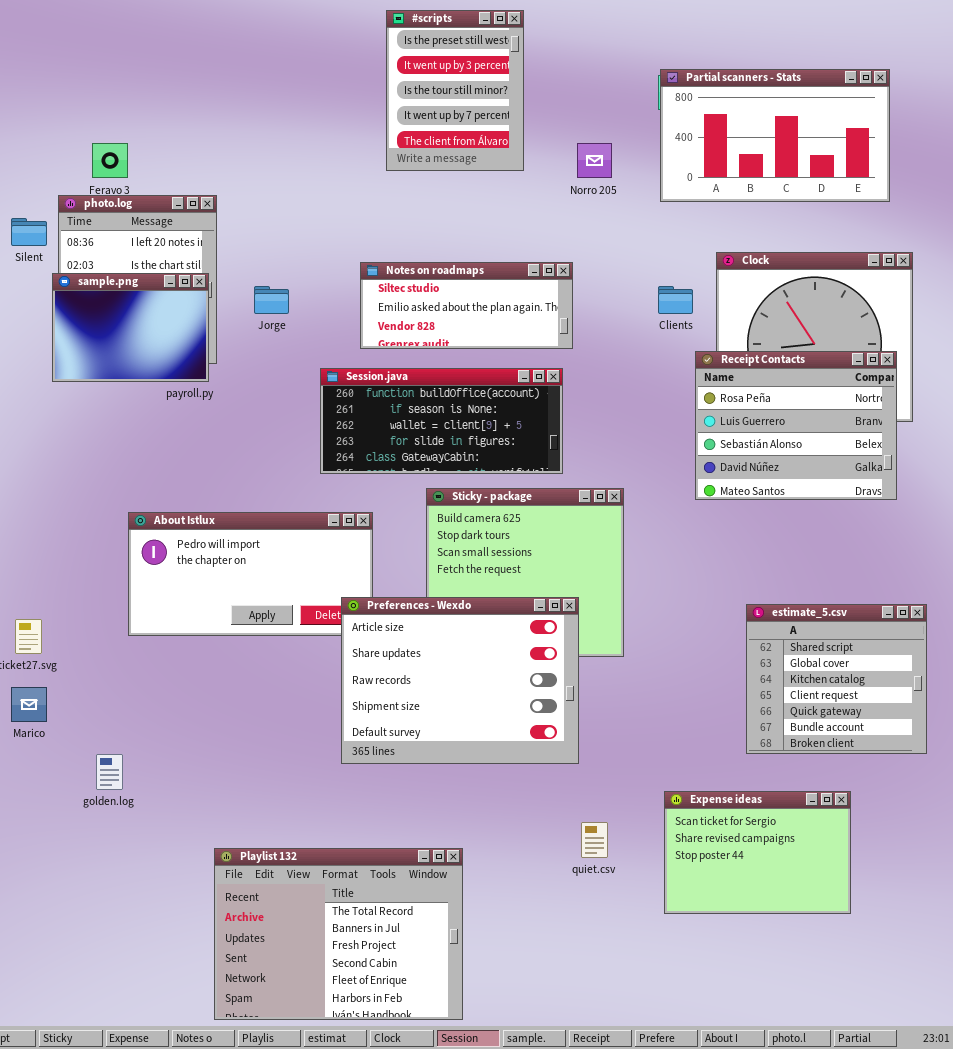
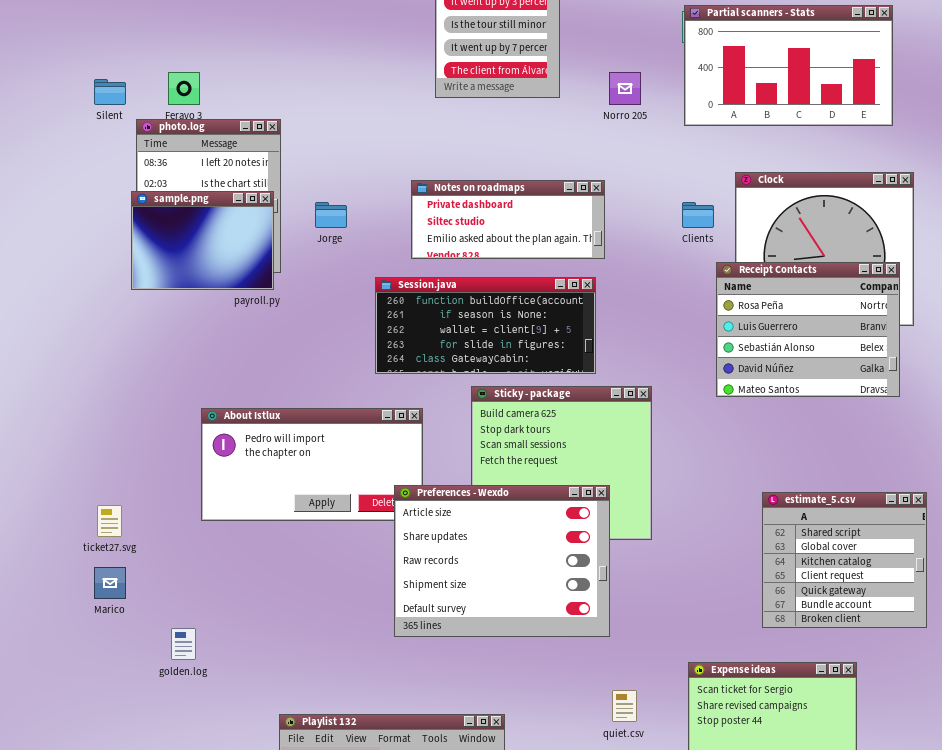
Silent: [11,218,47,246] -> [94,79,126,105], moved
Notes on roadmaps: [360,262,573,349] -> [411,180,605,259], scrolled up 1 row

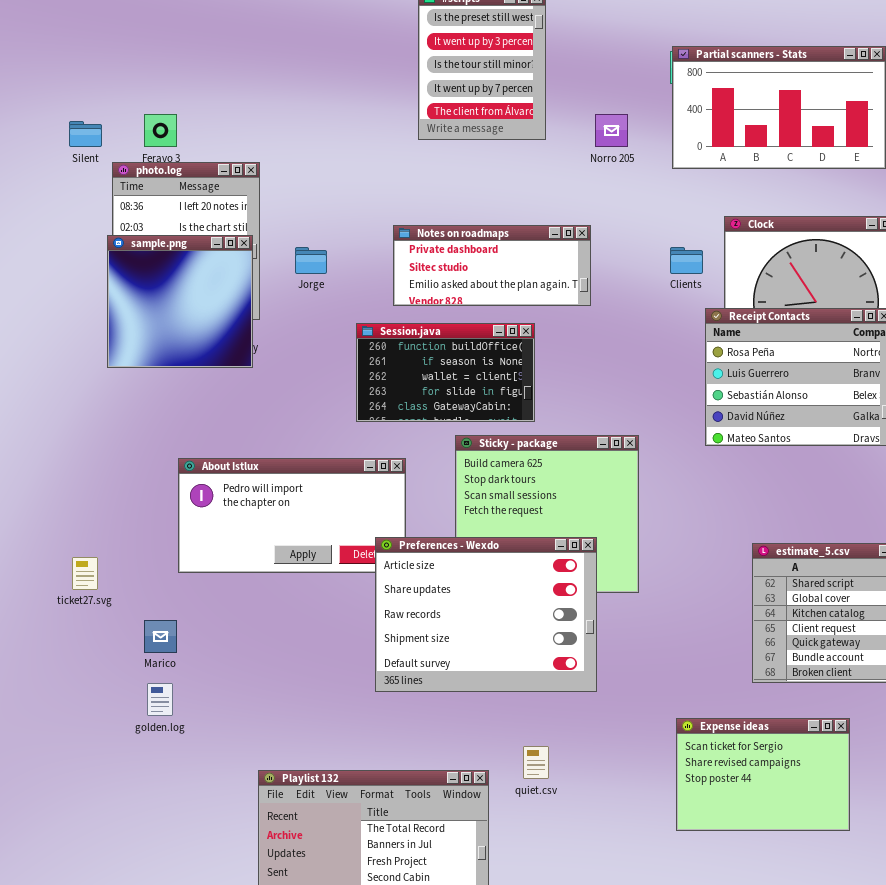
sample.png: [131,191,274,290] -> [107,235,253,368], resized
Session.java: [375,277,596,374] -> [356,323,535,422], resized
Marico: [94,567,126,599] -> [144,620,177,653], moved
quiet.csv: [612,690,637,722] -> [523,746,549,779], moved

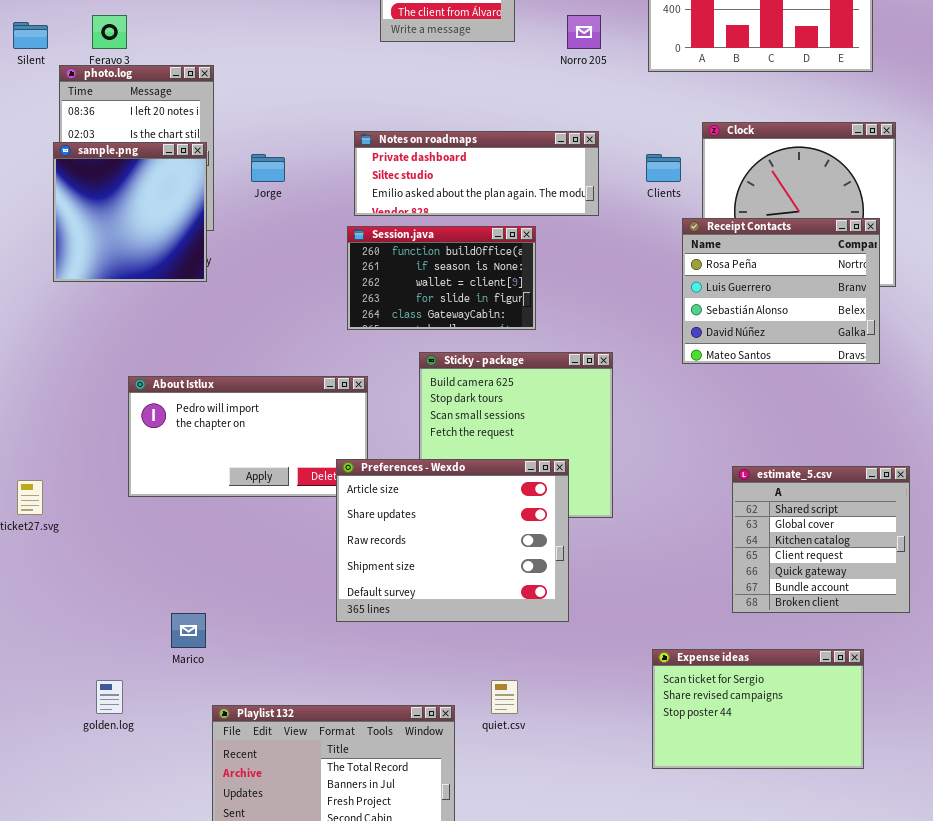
Notes on roadmaps: [393,225,591,306] -> [354,131,599,216], resized
Session.java: [356,323,535,422] -> [347,226,536,330], moved
Marico: [144,620,177,653] -> [171,613,206,648], moved
golden.log: [147,683,173,716] -> [96,680,123,714], moved
Expense ideas: [676,718,850,831] -> [652,649,864,769], resized

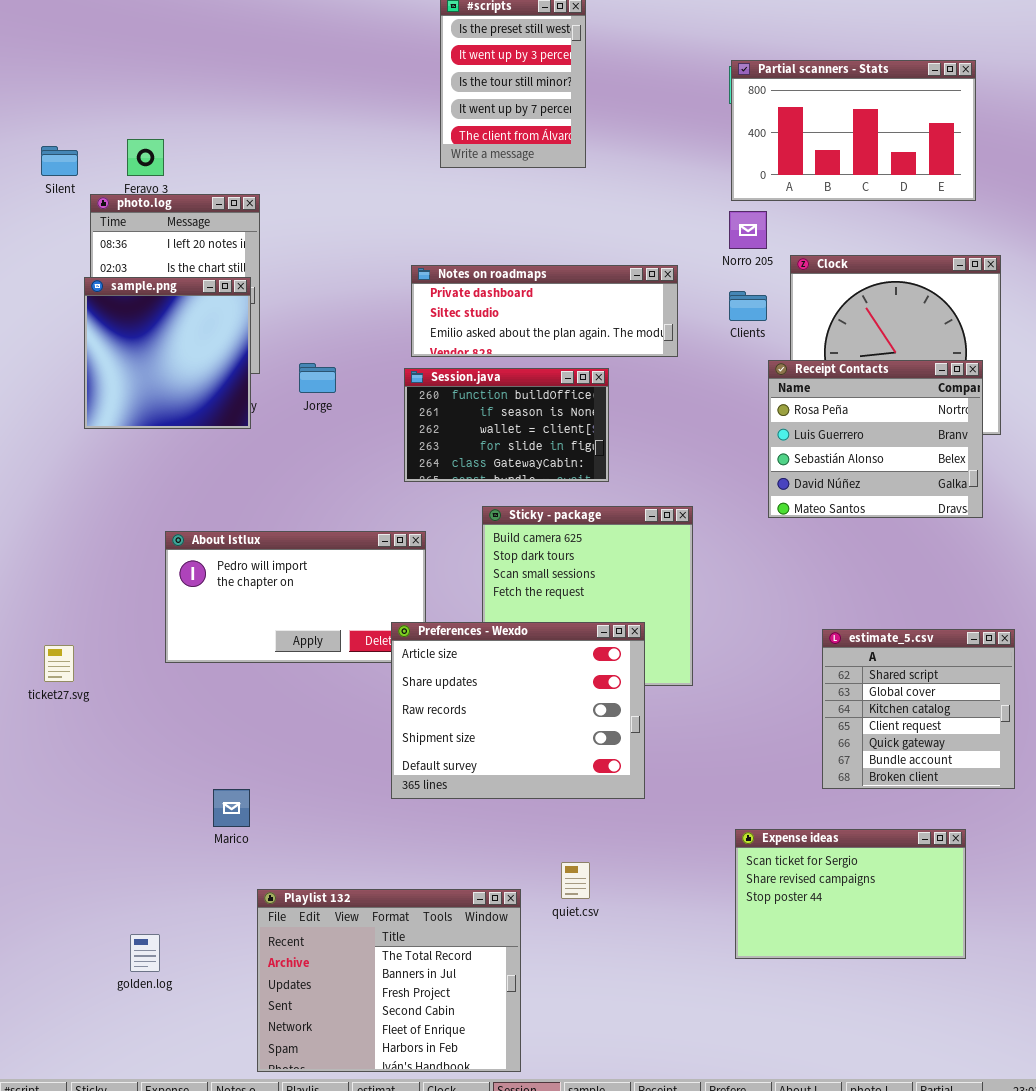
Norro 205: [567,15,601,49] -> [729,211,767,249], moved
Jorge: [251,154,285,182] -> [299,363,336,393], moved
golden.log: [96,680,123,714] -> [130,934,160,972], moved

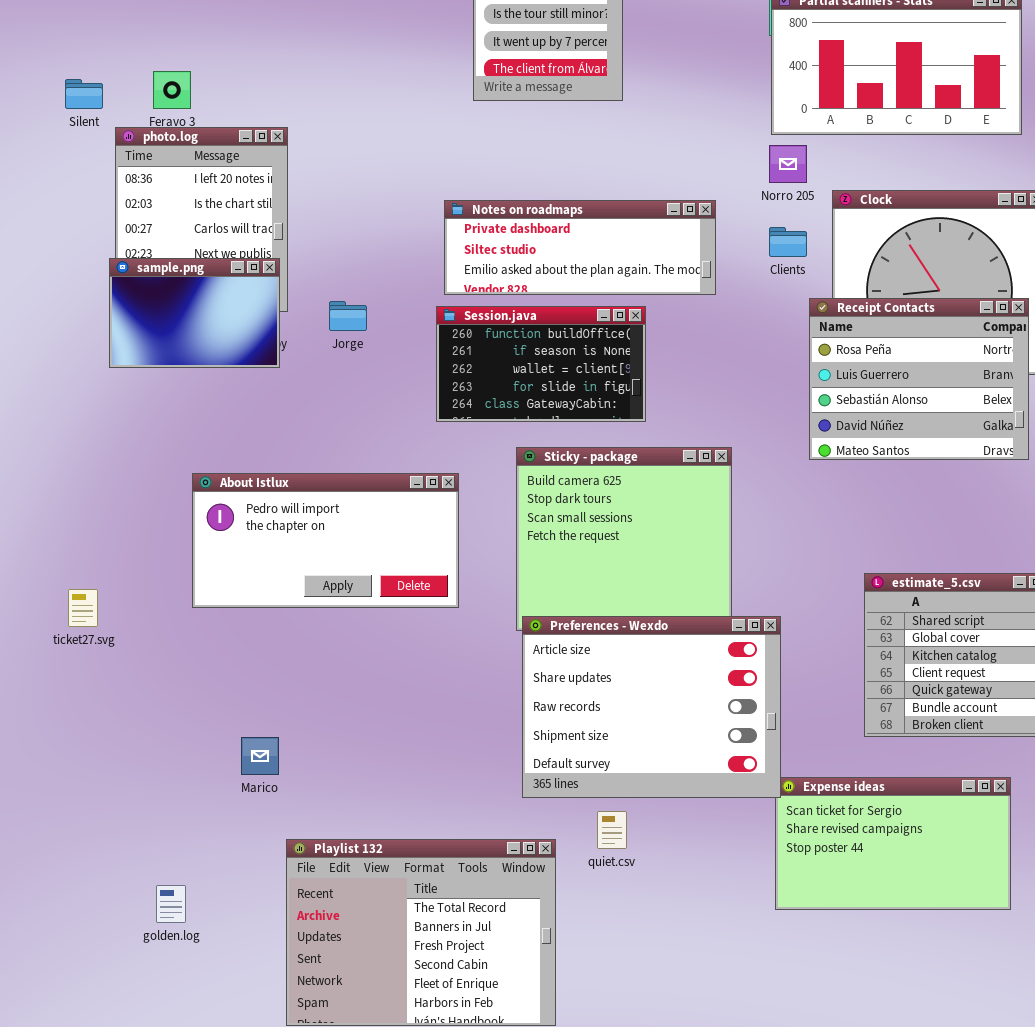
sample.png: [84,277,251,429] -> [109,258,280,368], resized
Preferences - Wexdo: [391,622,645,799] -> [522,616,781,798], moved

